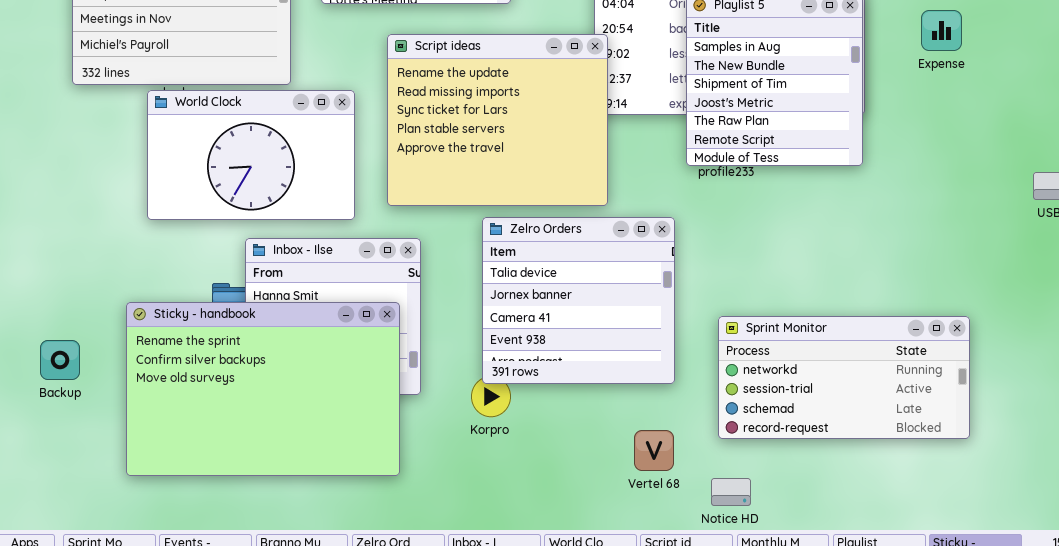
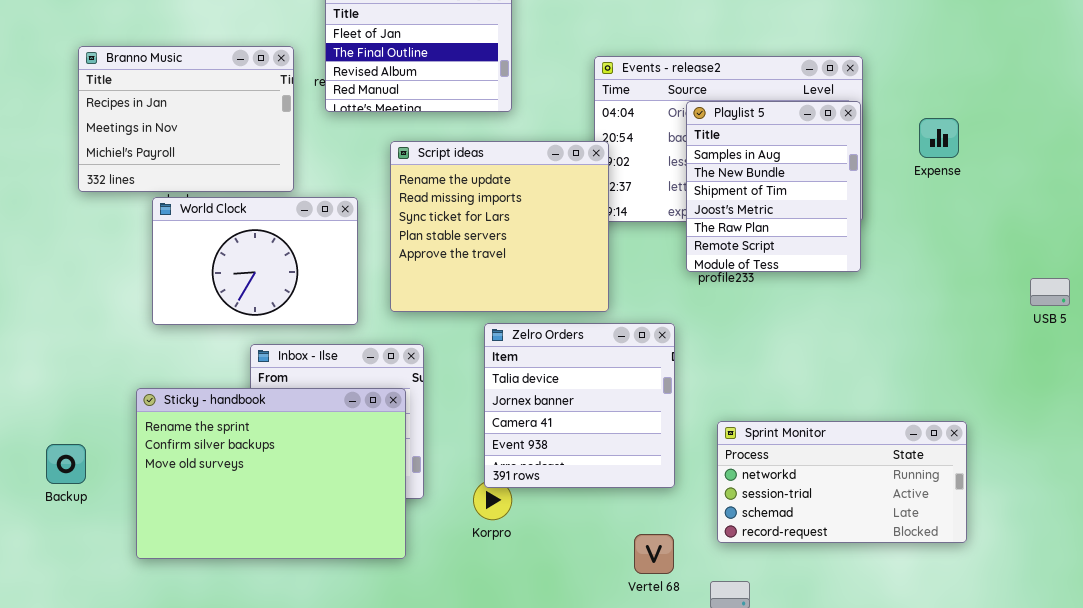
Sticky - handbook: [126,302,400,476] -> [136,388,406,559], moved

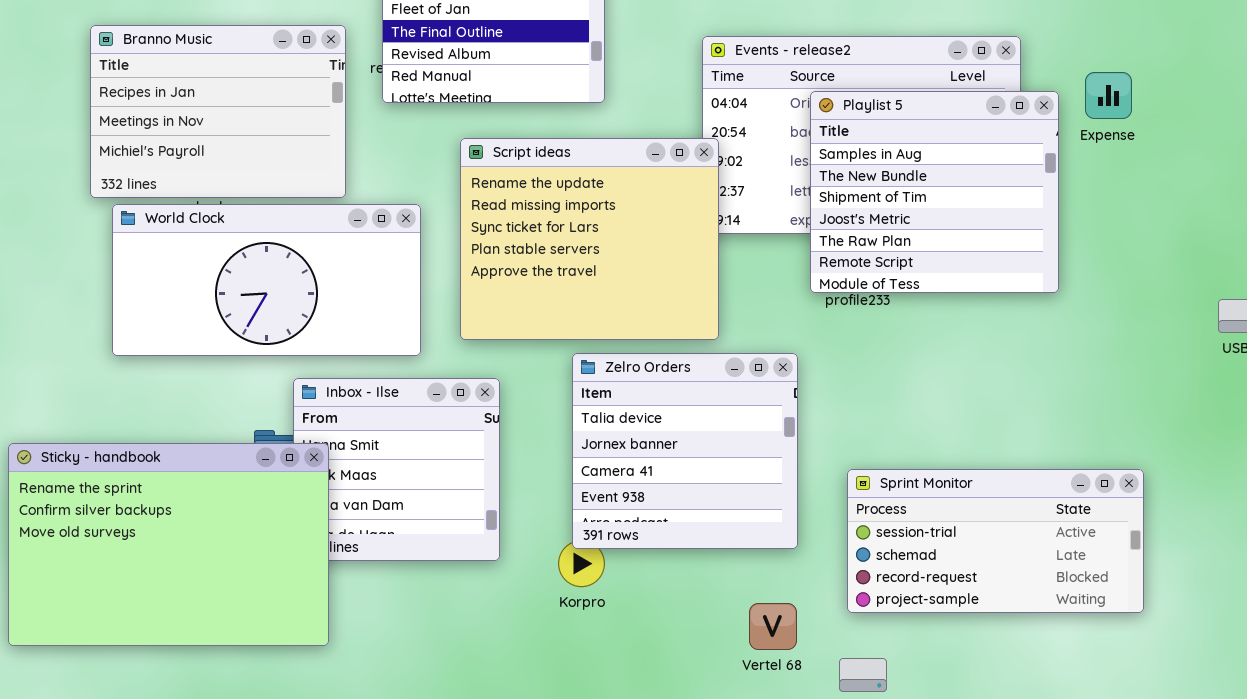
Playlist 5: [686,101,861,272] -> [810,91,1059,293], resized
Expense: [919,118,959,158] -> [1085,72,1132,119], moved
World Clock: [152,197,358,325] -> [112,204,421,356], resized
Sticky - handbook: [136,388,406,559] -> [8,443,329,646], moved
Sprint Monitor: [717,421,967,543] -> [847,469,1144,613], scrolled down 1 row

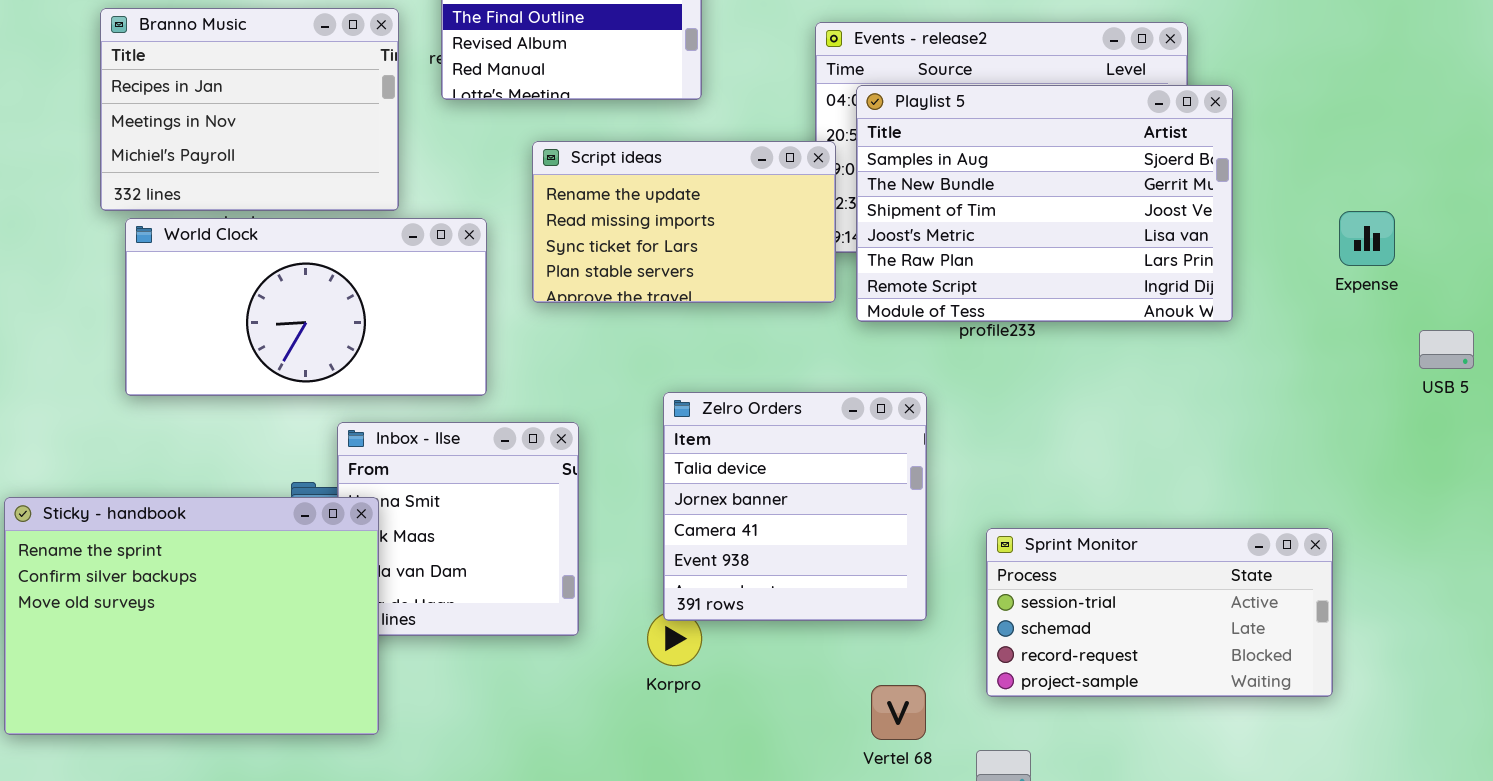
Expense: [1085,72,1132,119] -> [1339,211,1395,266], moved
Playlist 5: [810,91,1059,293] -> [856,85,1233,322], resized
Script ideas: [460,138,719,340] -> [532,141,836,303], resized

